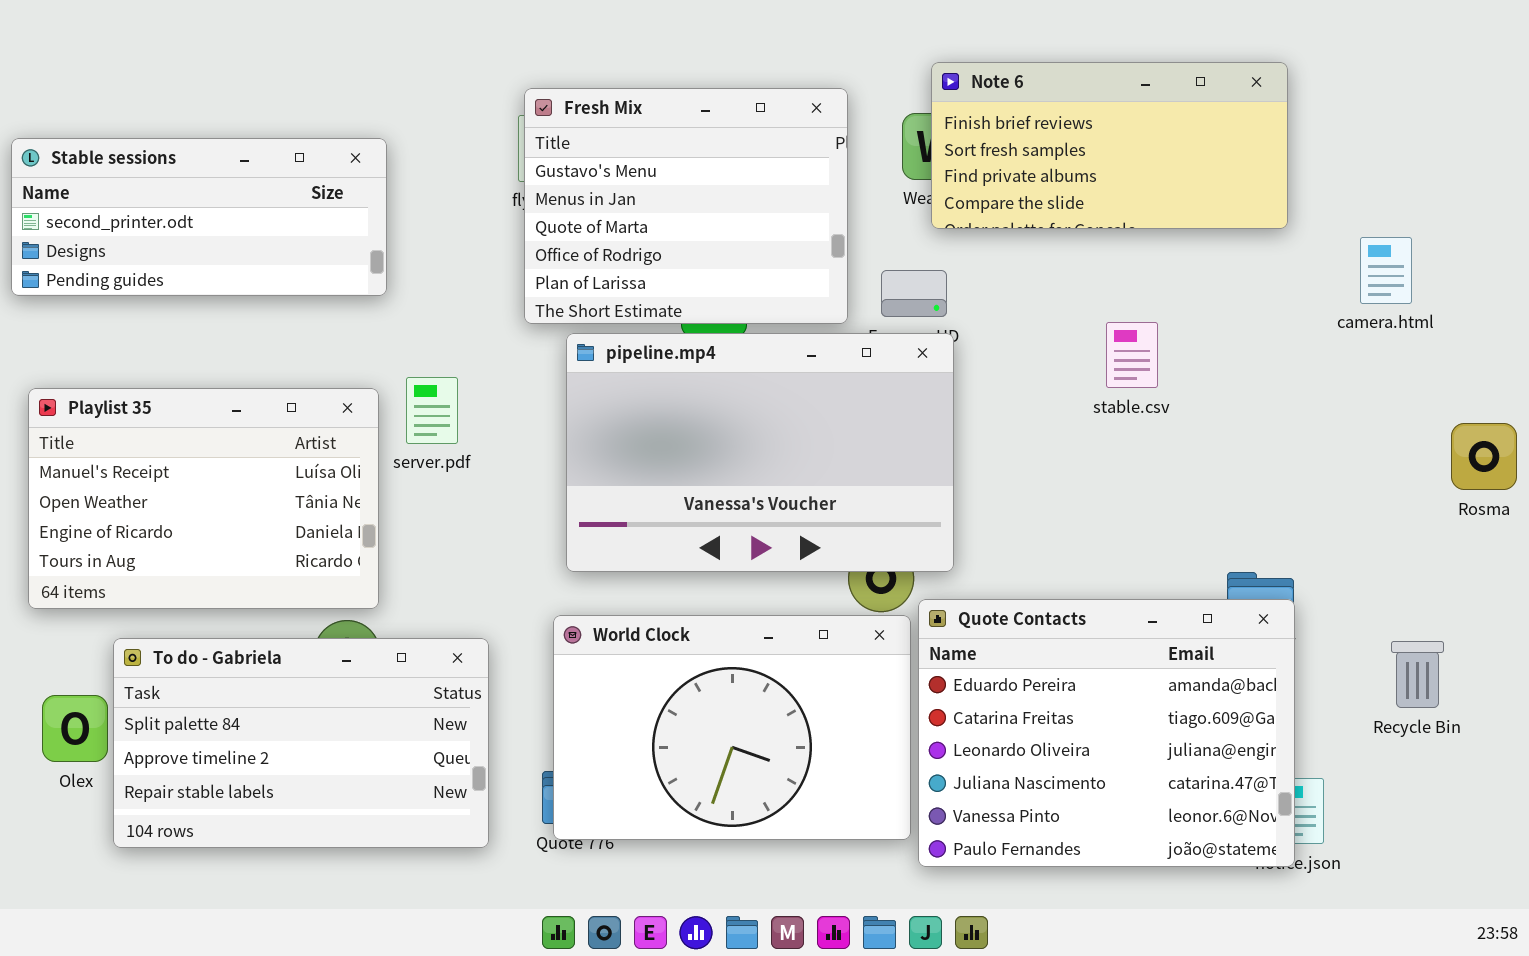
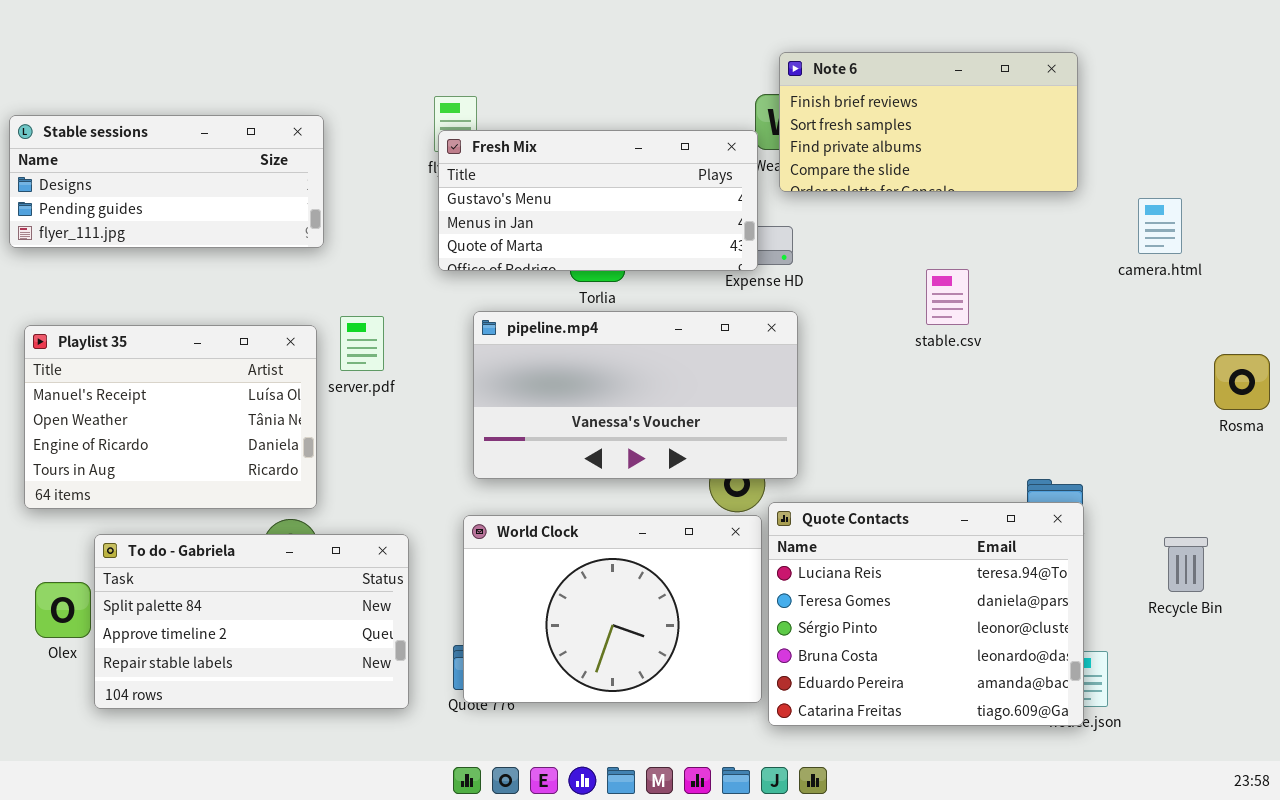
Fresh Mix: [524,88,848,324] -> [438,130,758,271], resized
Stable sessions: [11,138,387,296] -> [9,115,324,248], scrolled down 1 row
pipeline.mp4: [566,333,954,572] -> [473,311,798,479], resized
Quote Contacts: [918,599,1295,867] -> [768,502,1084,726], scrolled up 4 rows

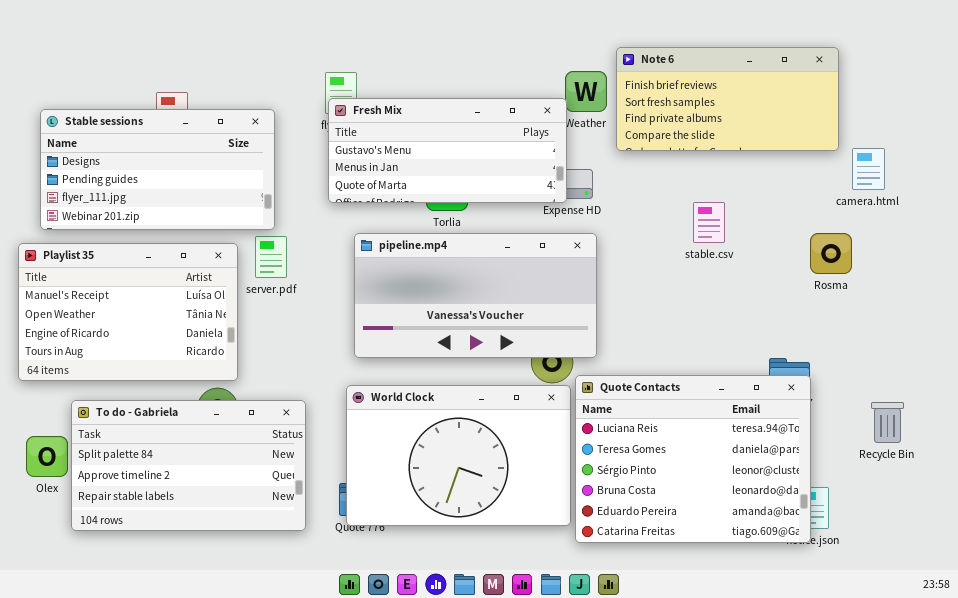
Note 6: [779,52,1078,192] -> [616,47,839,151], moved
Stable sessions: [9,115,324,248] -> [40,109,275,230], moved, resized
Rosma: [1214,354,1270,410] -> [810,233,852,274], moved

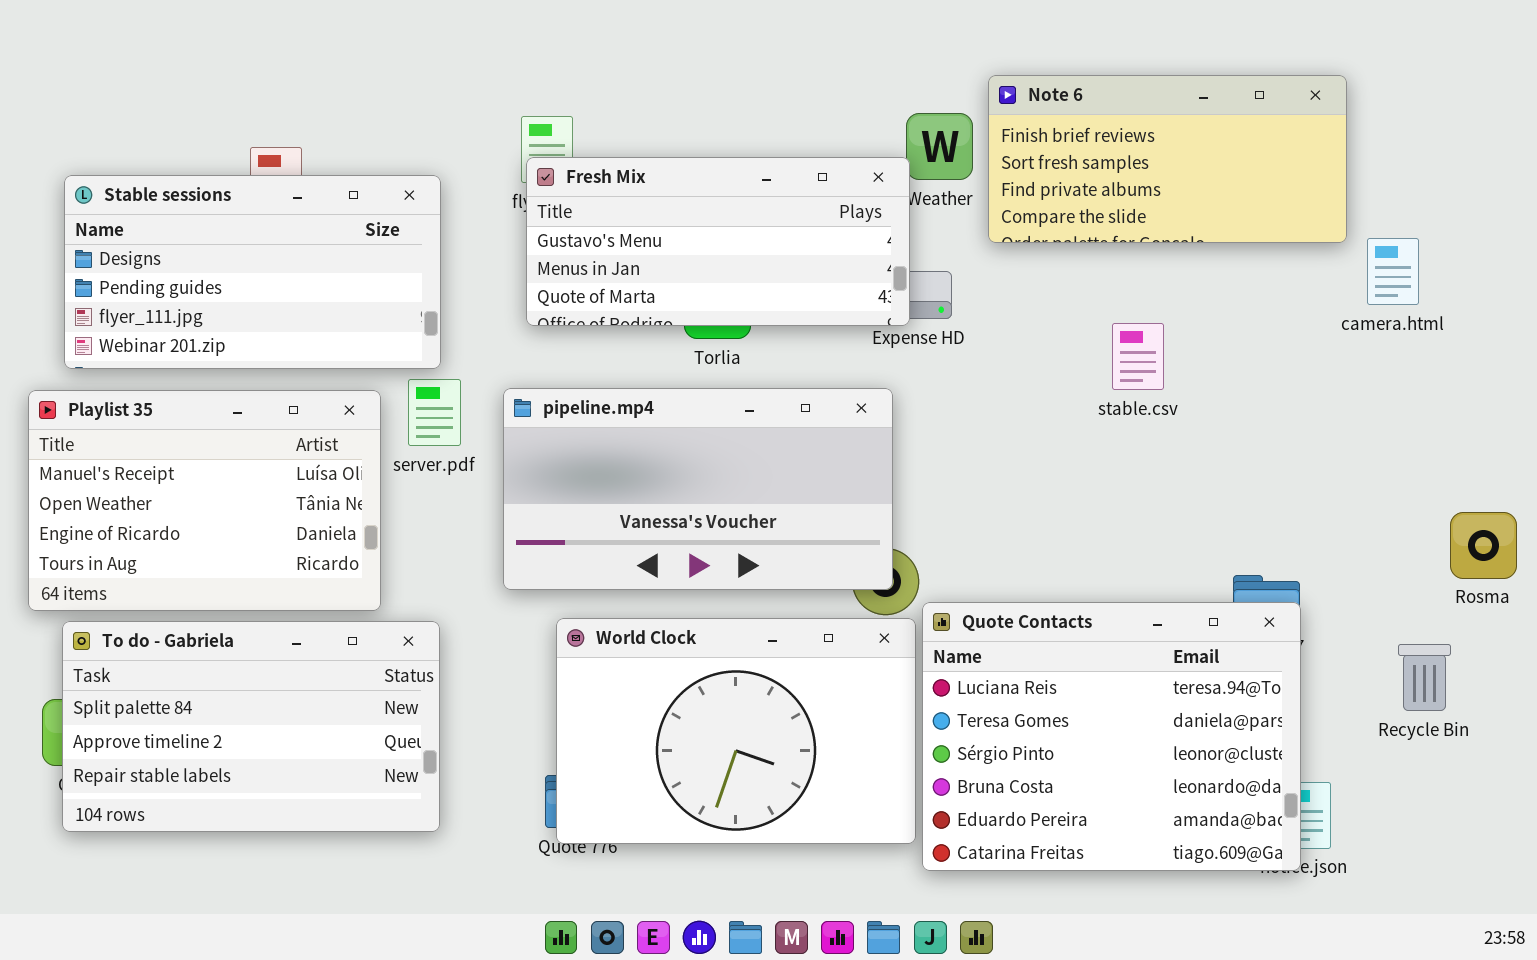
pipeline.mp4: [354,233,597,358] -> [503,388,893,590], moved
Rosma: [810,233,852,274] -> [1450,512,1517,579], moved
To do - Gabriela: [71,400,306,531] -> [62,621,440,832], moved

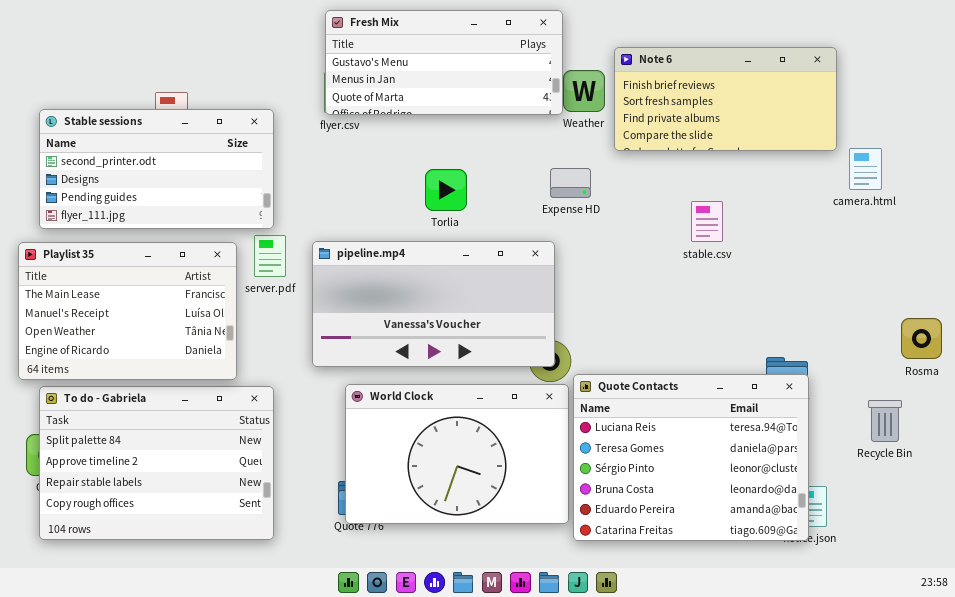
Fresh Mix: [526,157,910,326] -> [325,10,563,115], moved
Stable sessions: [64,175,441,369] -> [39,109,274,229], scrolled up 1 row
Playlist 35: [28,390,381,611] -> [18,242,237,380], scrolled up 1 row
To do - Gabriela: [62,621,440,832] -> [39,386,274,540], resized

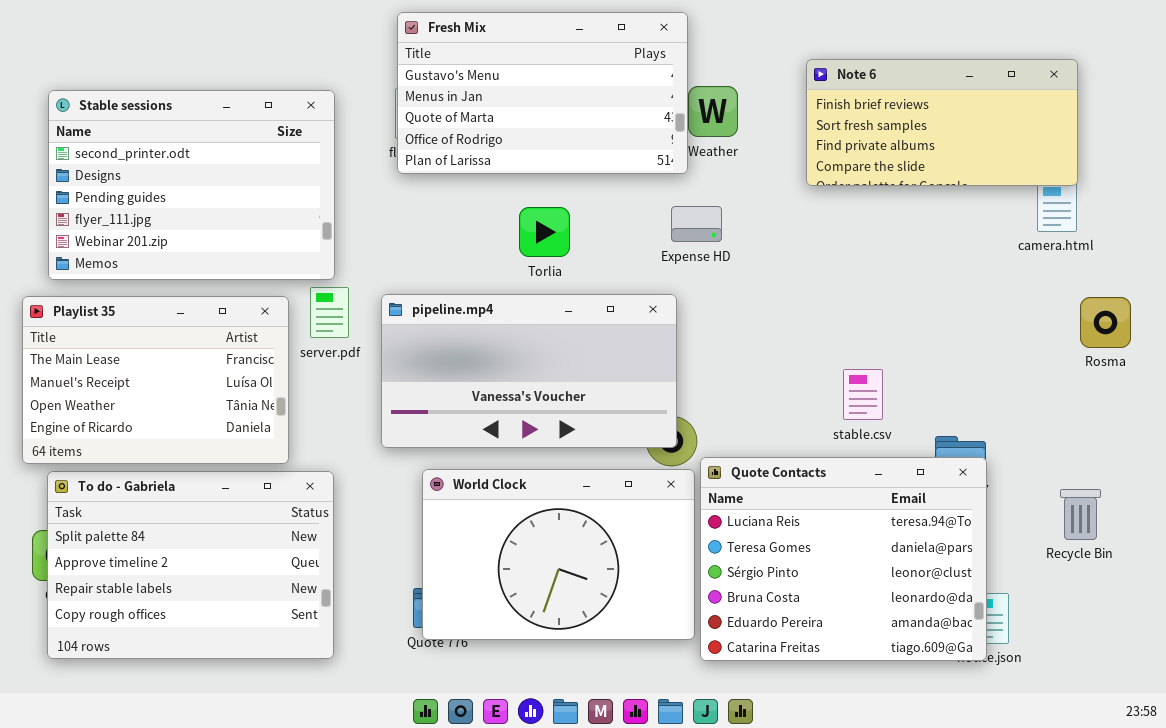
Fresh Mix: [325,10,563,115] -> [397,12,688,174], resized
Note 6: [614,47,837,151] -> [806,59,1078,186], moved
Stable sessions: [39,109,274,229] -> [48,90,335,280], resized
stable.csv: [691,201,723,242] -> [843,369,883,420], moved
Rosma: [901,318,942,359] -> [1080,297,1131,348], moved

